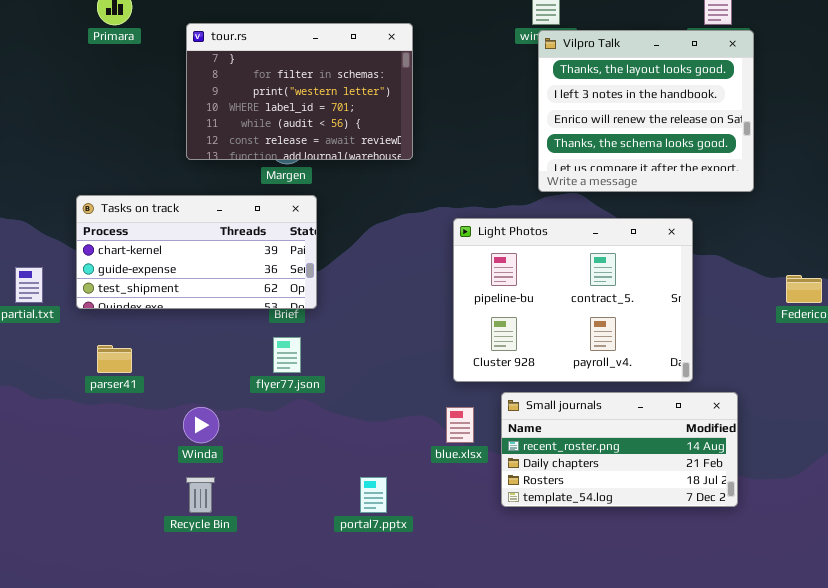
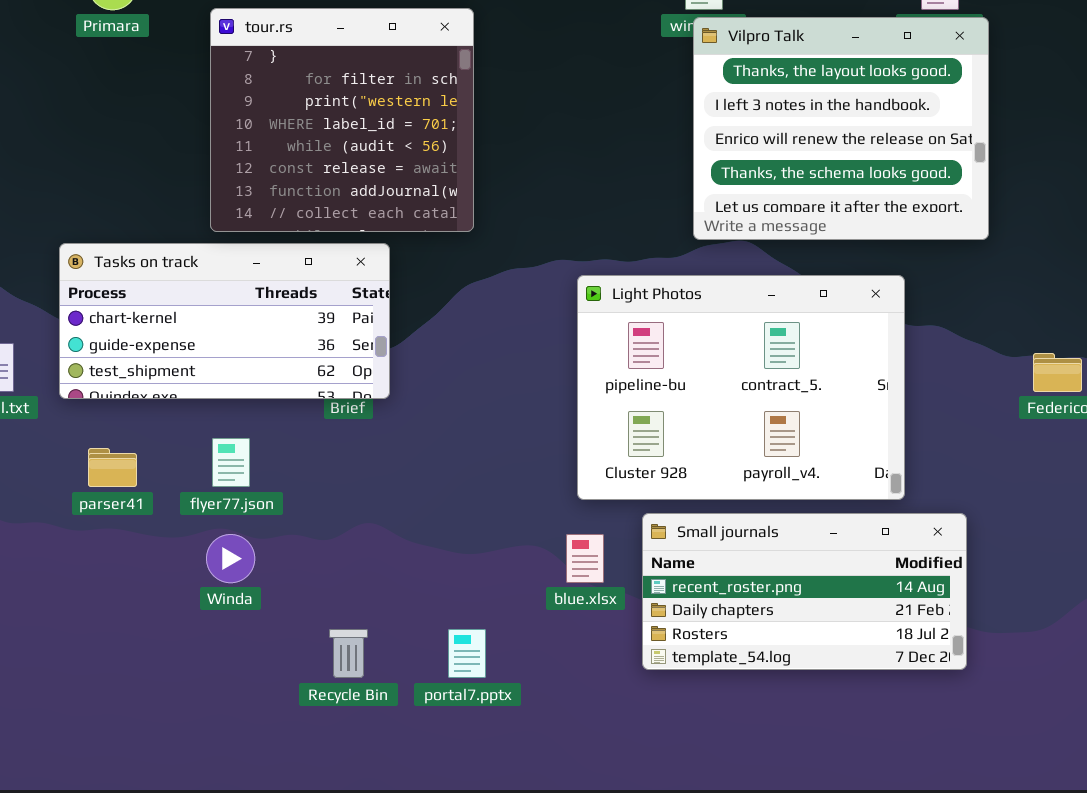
tour.rs: [186,23,413,160] -> [210,8,474,232], resized
flyer77.json: [273,337,301,373] -> [212,438,250,487], moved
Recycle Bin: [186,477,215,513] -> [329,629,368,678], moved

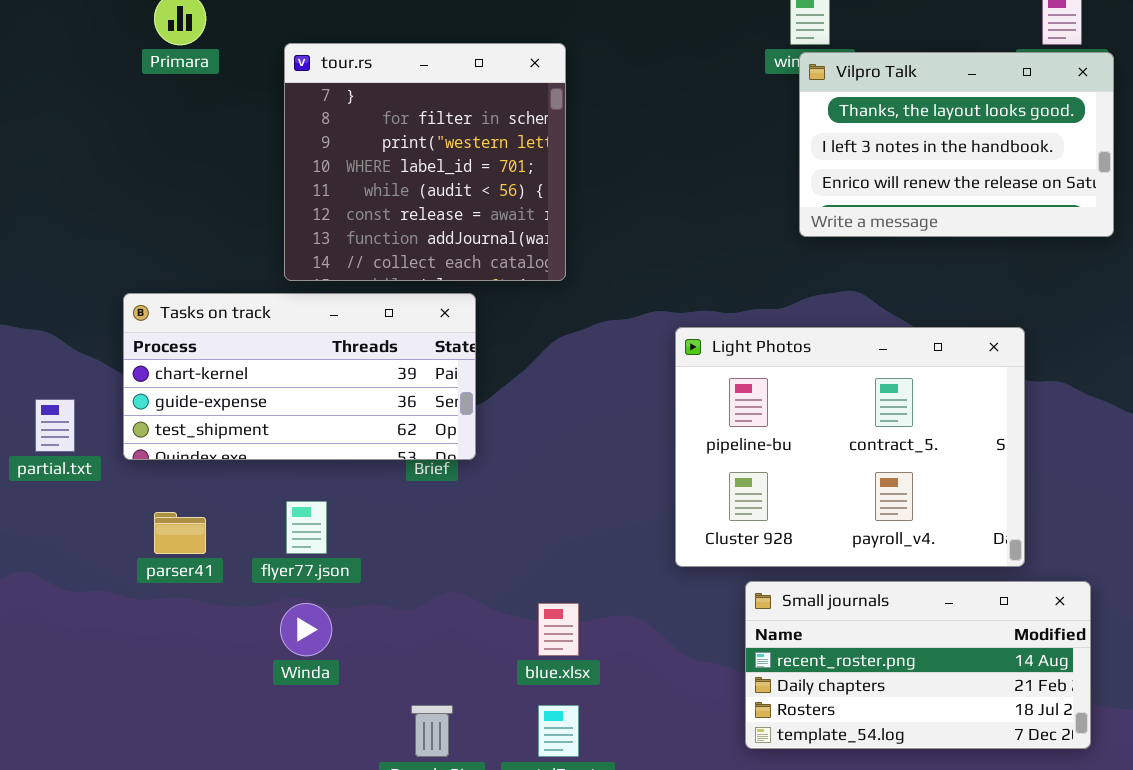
Vilpro Talk: [693,17,989,240] -> [799,52,1114,237], resized
blue.xlsx: [566,534,604,583] -> [538,603,579,656], moved

